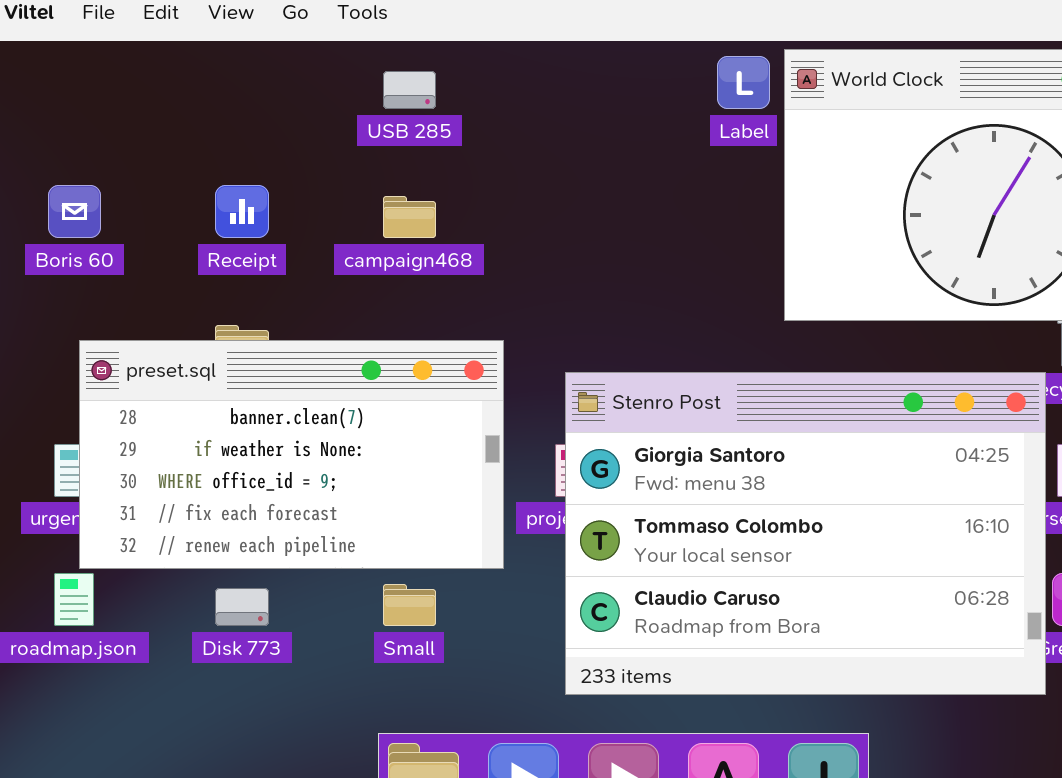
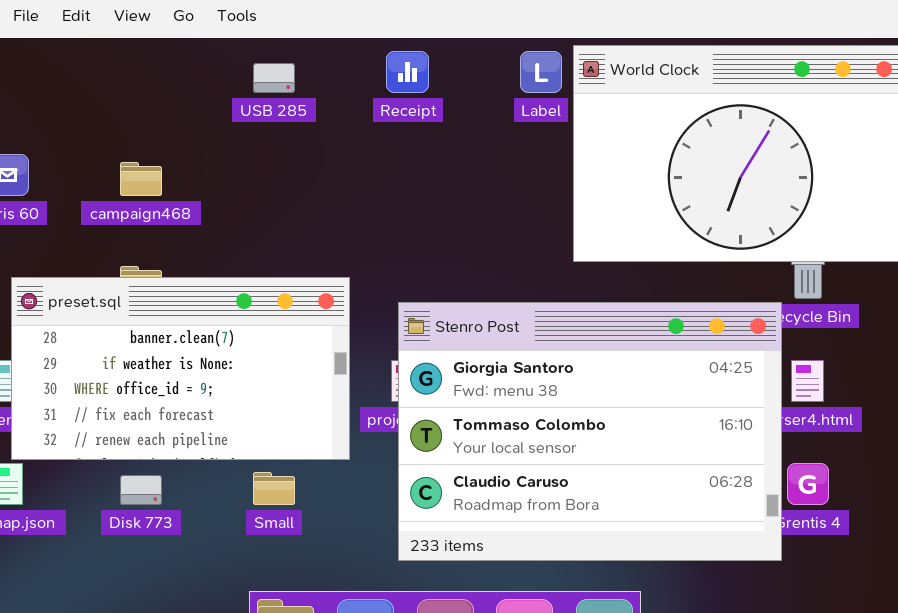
Receipt: [215,185,269,238] -> [386,51,429,93], moved
campaign468: [383,196,436,238] -> [120,162,162,196], moved

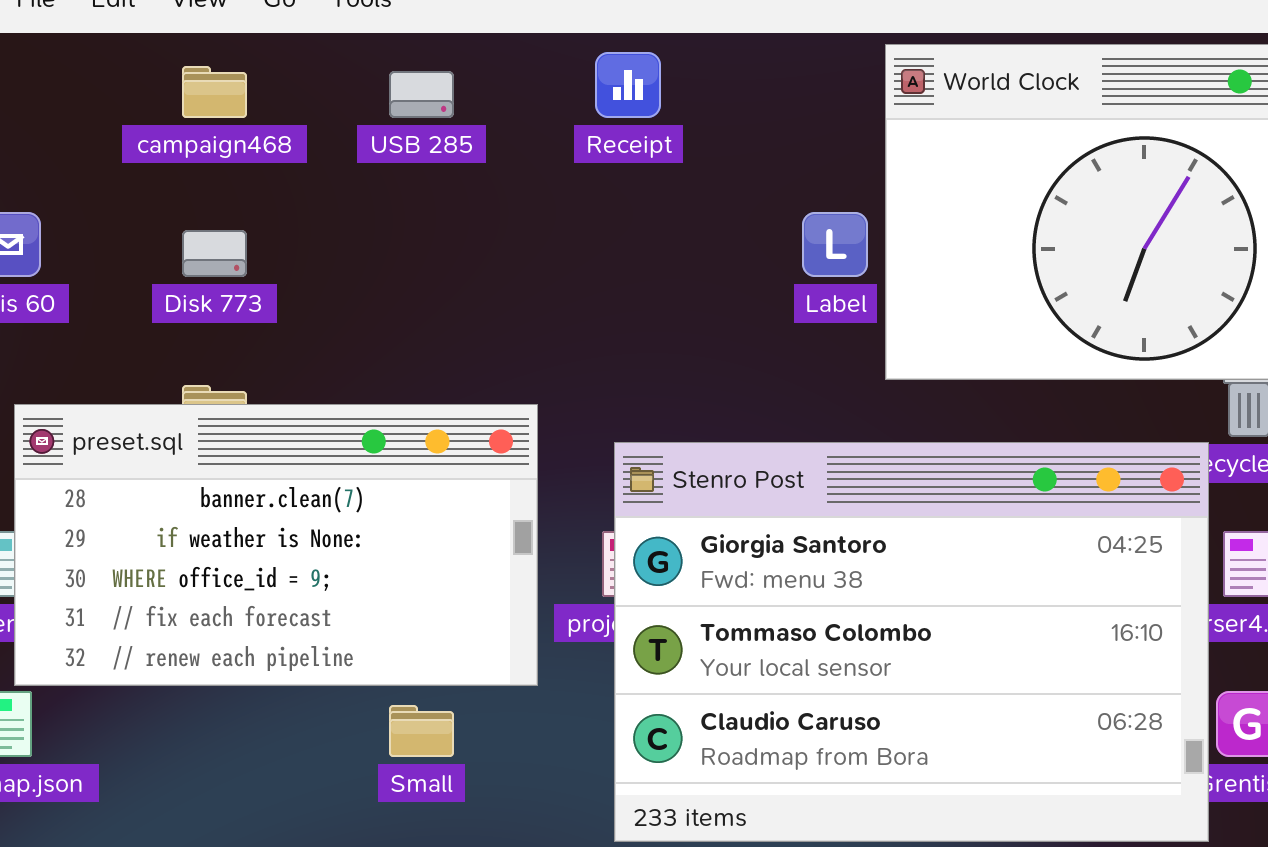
Label: [520,51,562,93] -> [802,212,868,277], moved
campaign468: [120,162,162,196] -> [182,66,247,118], moved
Disk 773: [120,475,162,505] -> [182,230,247,277], moved

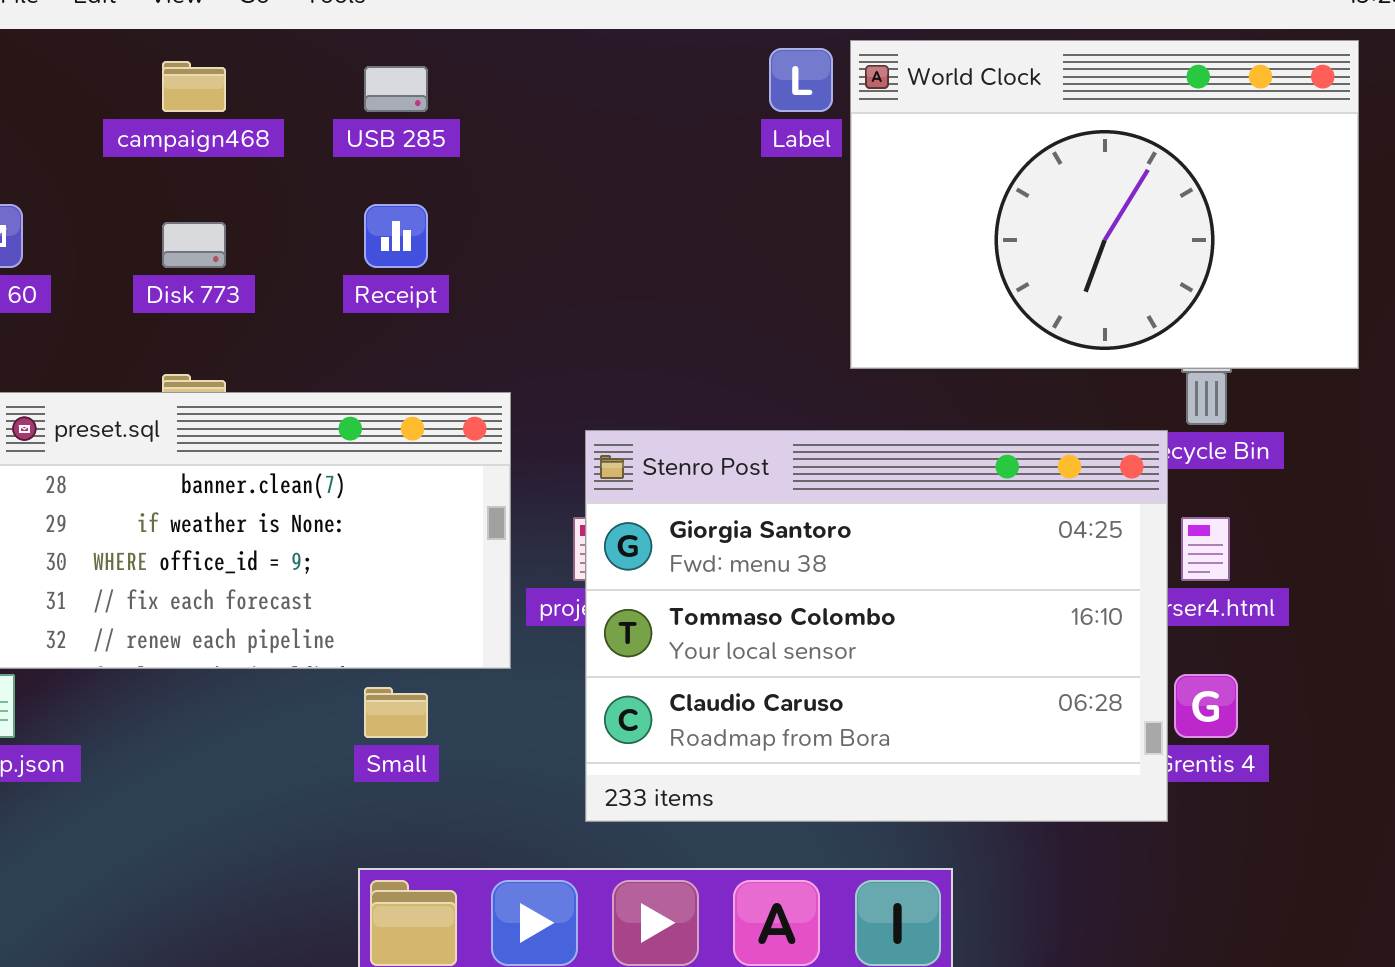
Receipt: [595,52,661,118] -> [364,204,428,268], moved
Label: [802,212,868,277] -> [769,48,833,112], moved

